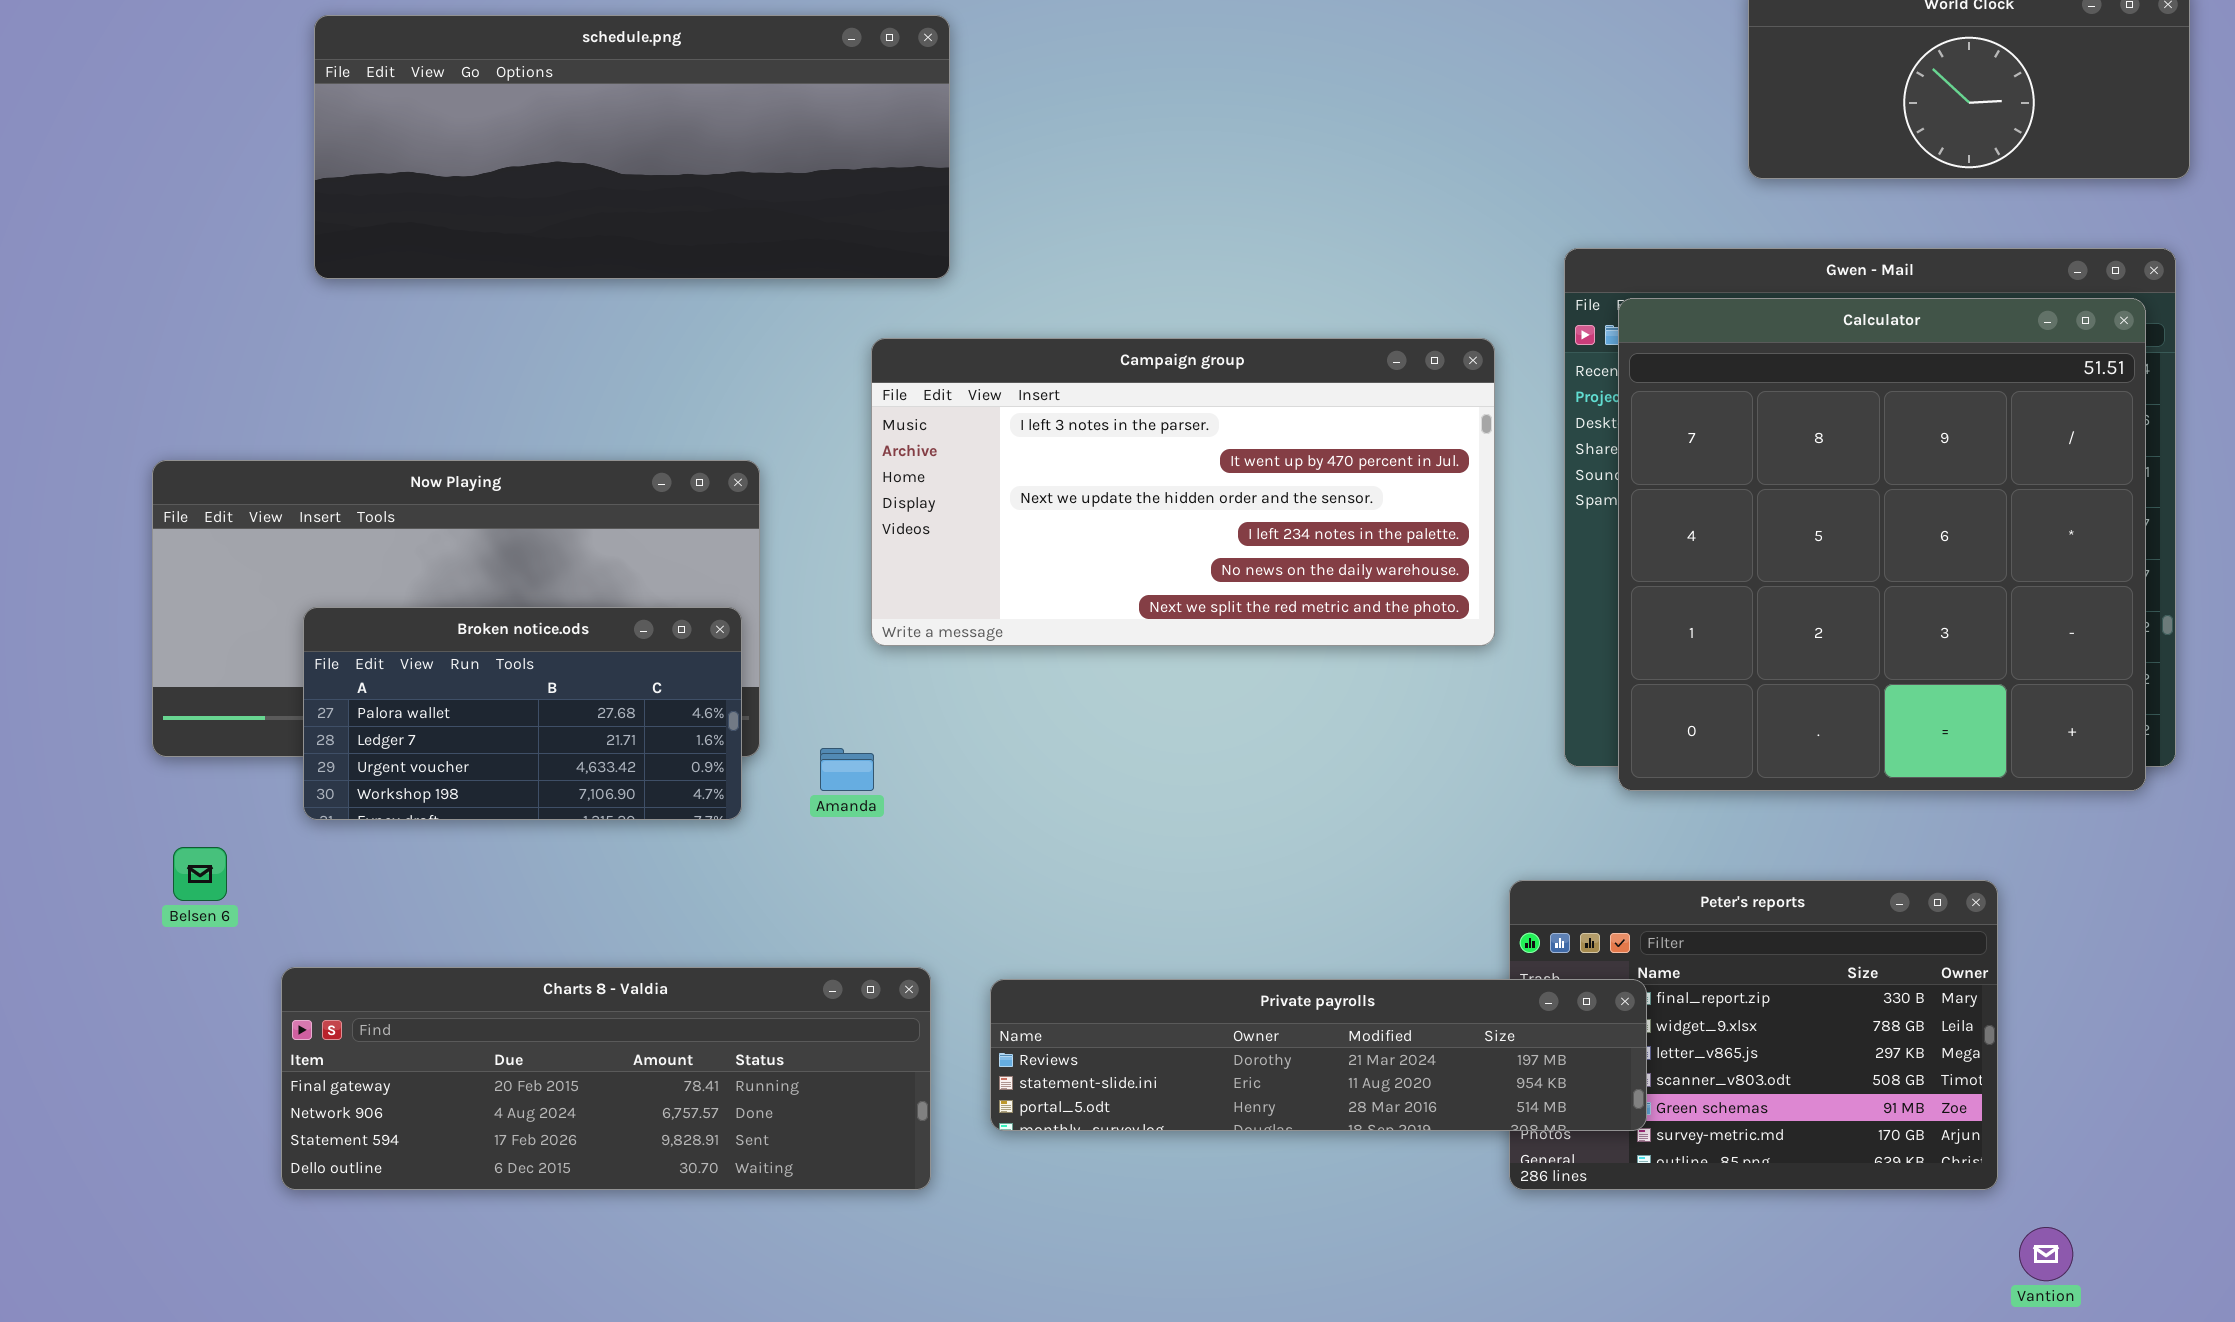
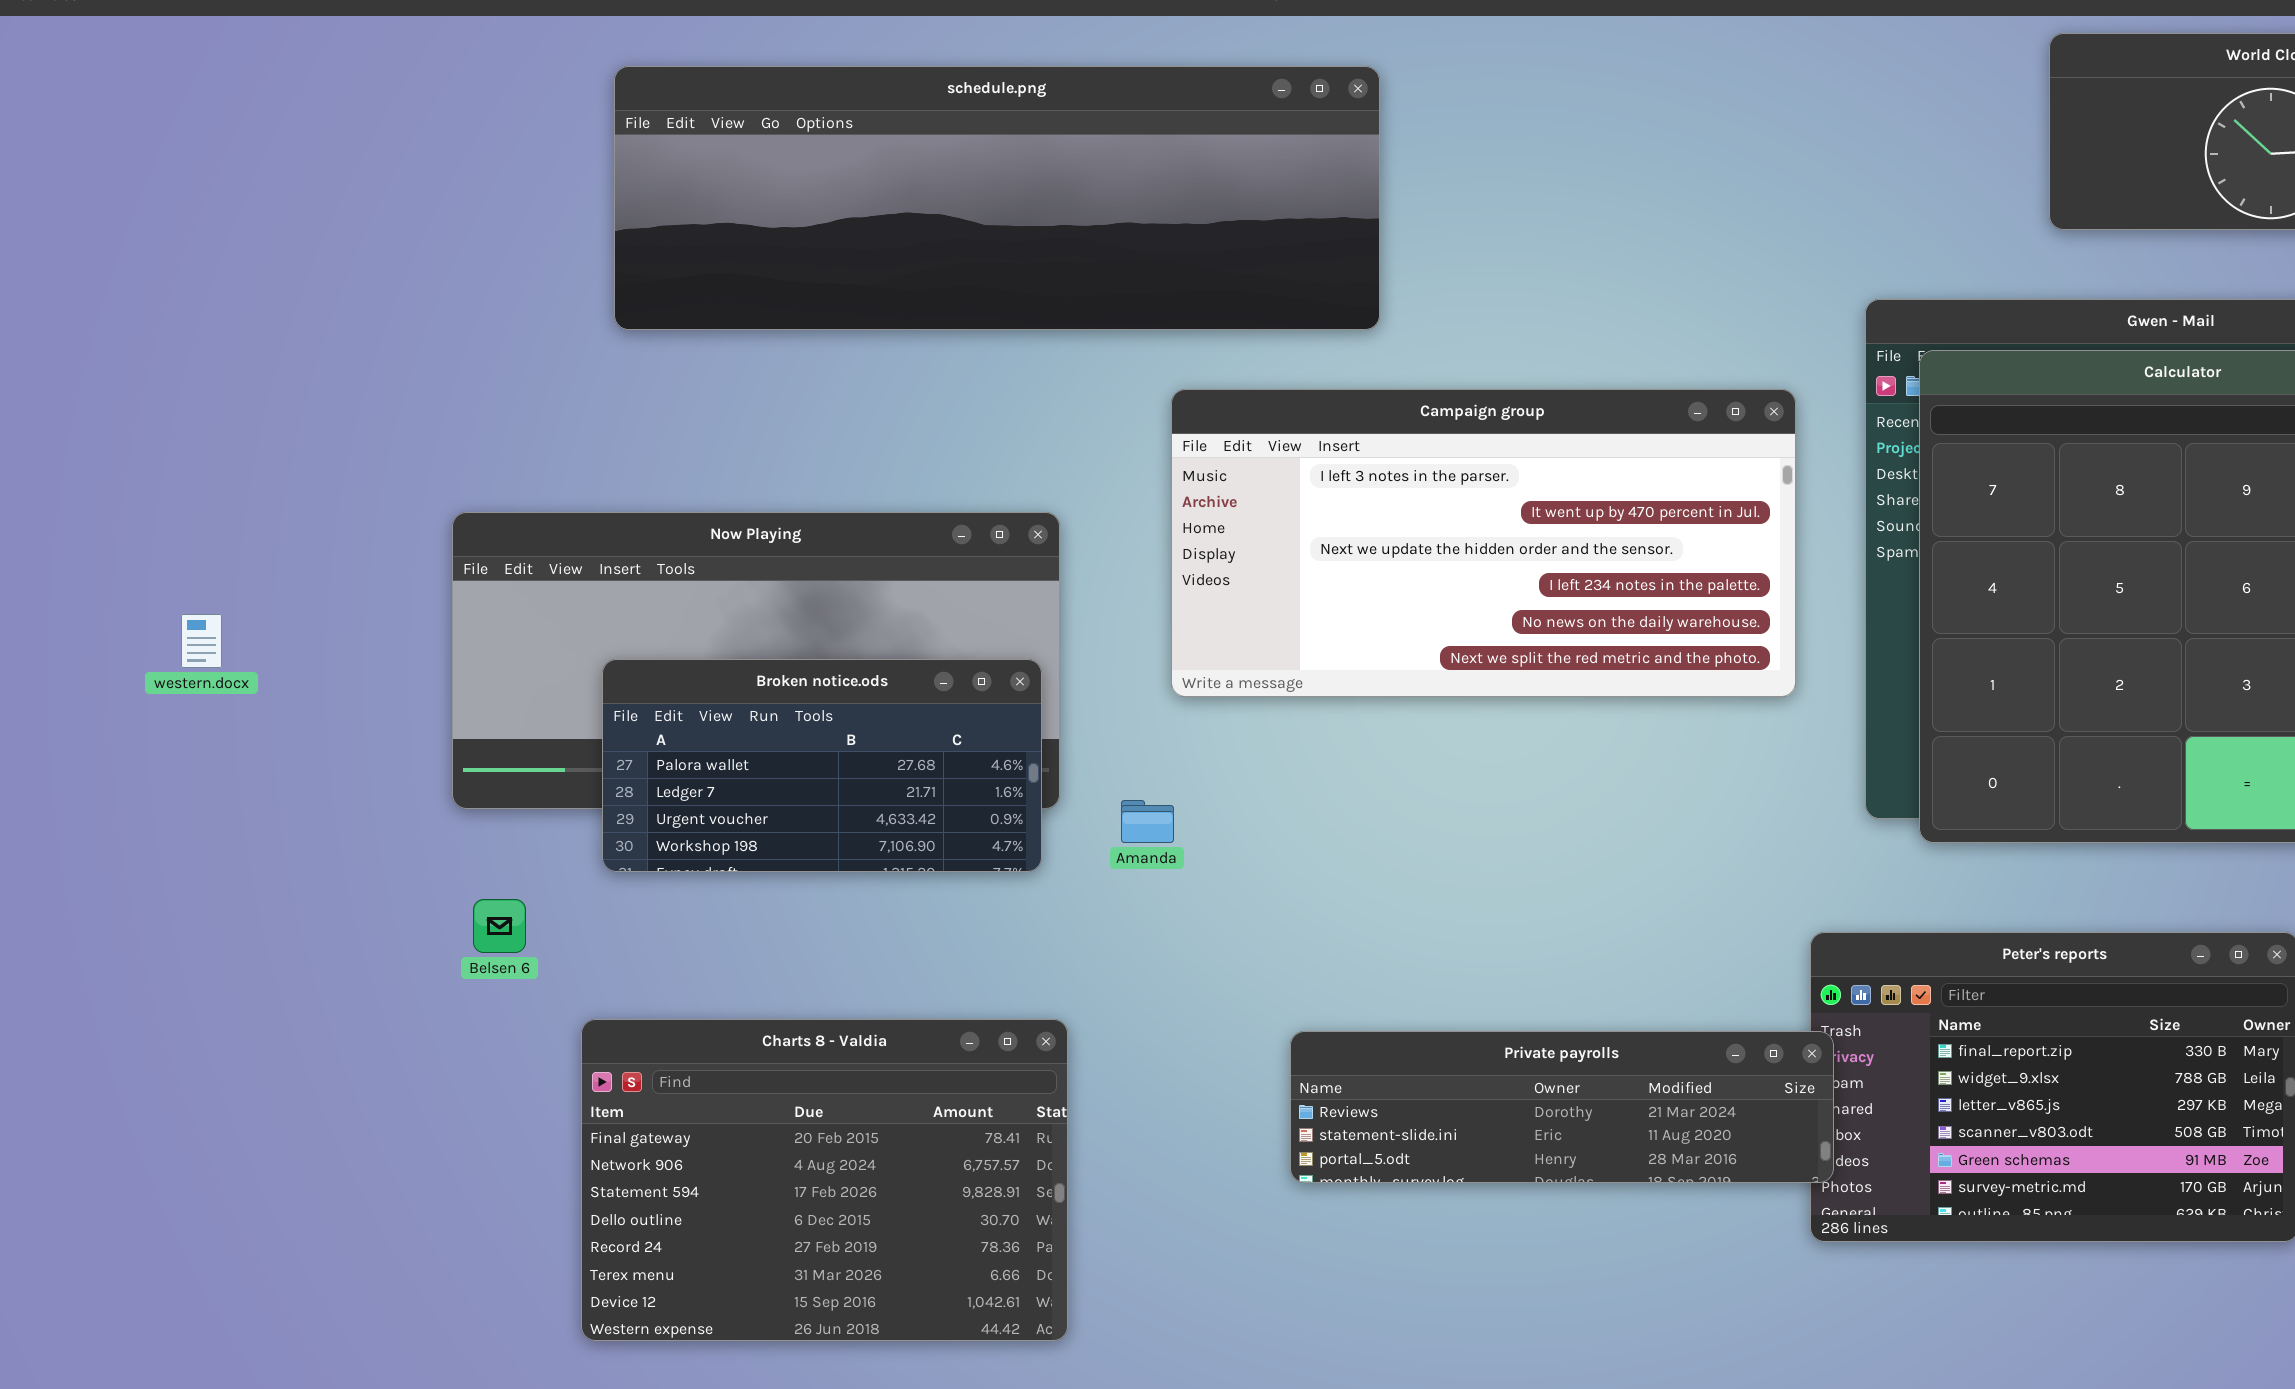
schedule.png: [314,15,950,279] -> [614,66,1380,330], resized
Charts 8 - Valdia: [281,967,931,1190] -> [581,1019,1068,1341], resized
Private payrolls: [990,979,1647,1131] -> [1290,1031,1834,1183], resized

